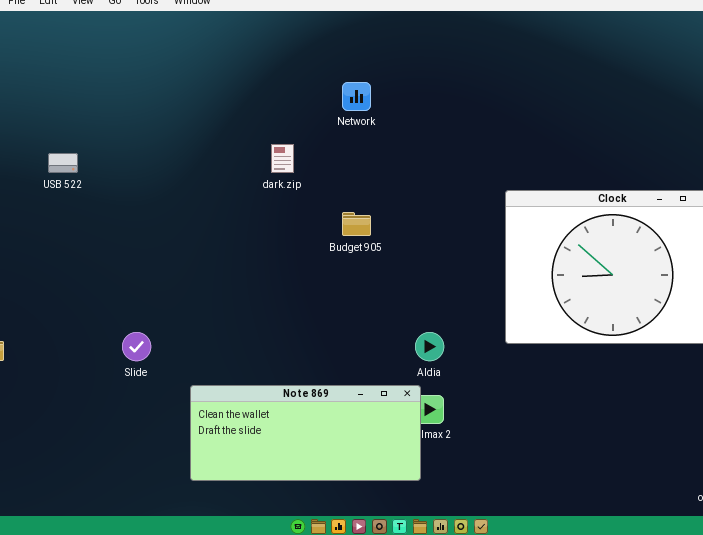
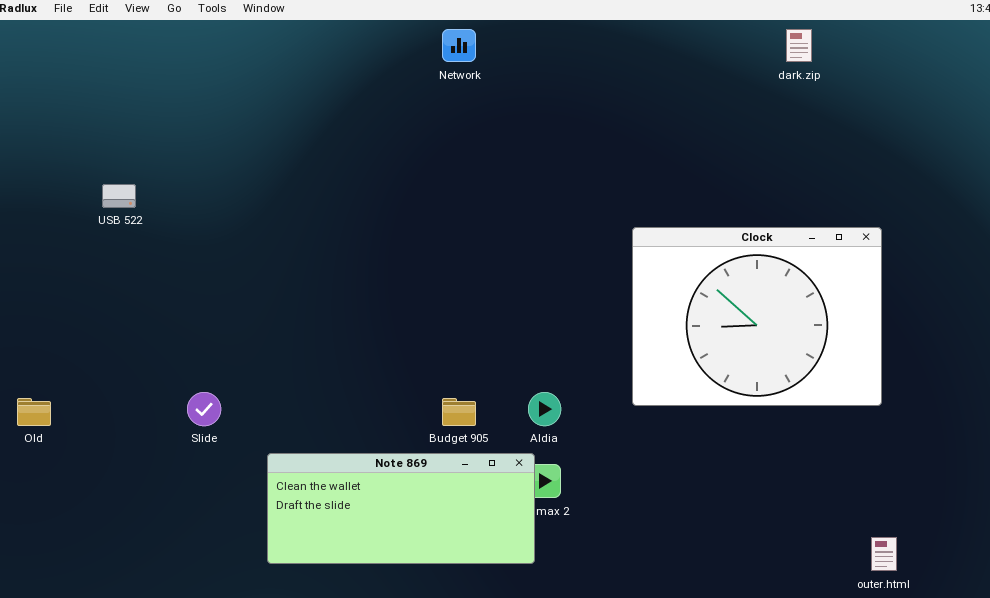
Network: [342,82,371,111] -> [442,29,476,62], moved
dark.zip: [271,144,294,173] -> [786,29,812,62], moved
Budget 905: [342,212,371,236] -> [442,398,476,426], moved

